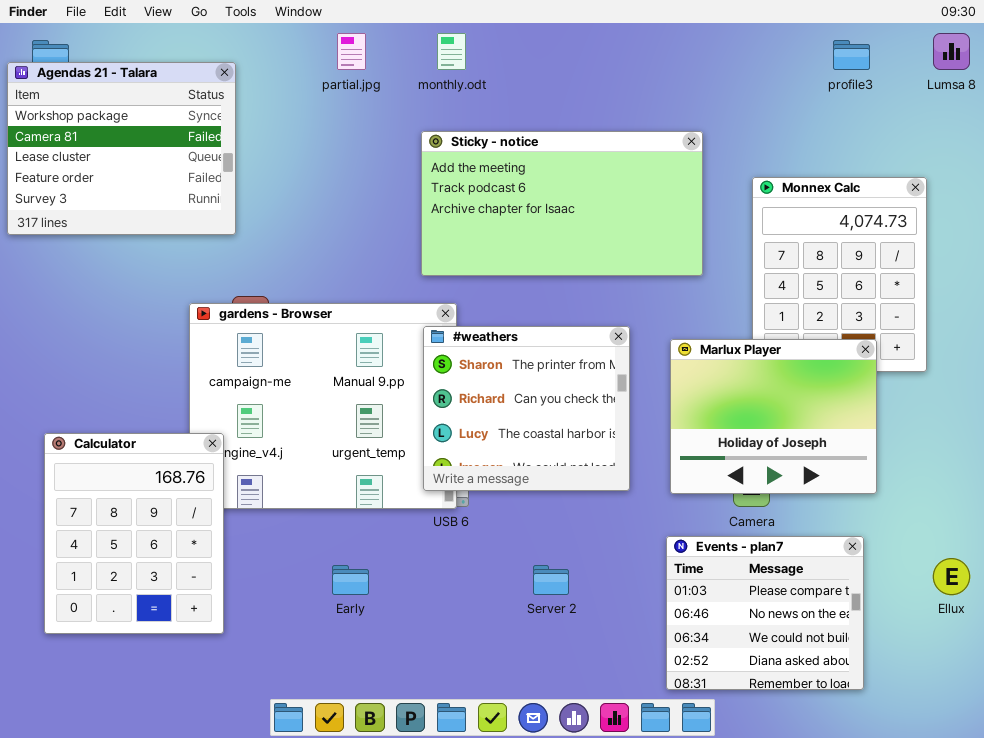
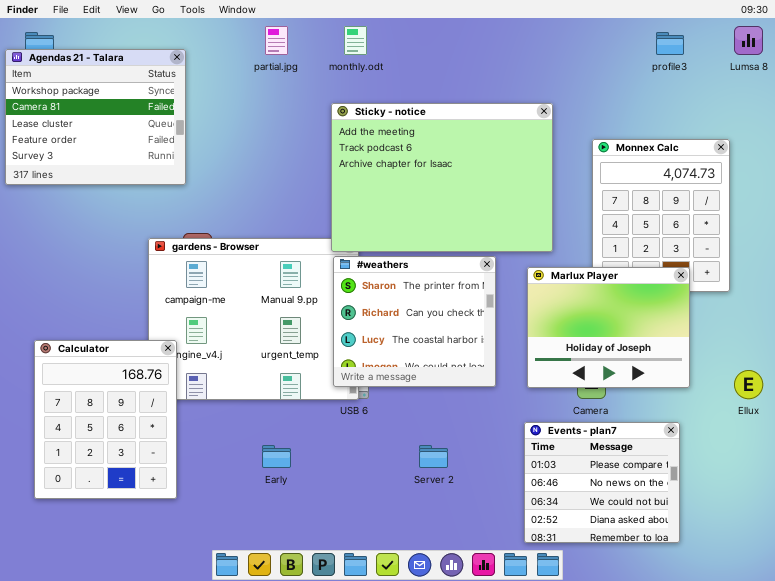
Sticky - notice: [421,131,703,276] -> [331,103,553,252], resized
Ellux: [933,558,970,595] -> [734,370,763,399], moved

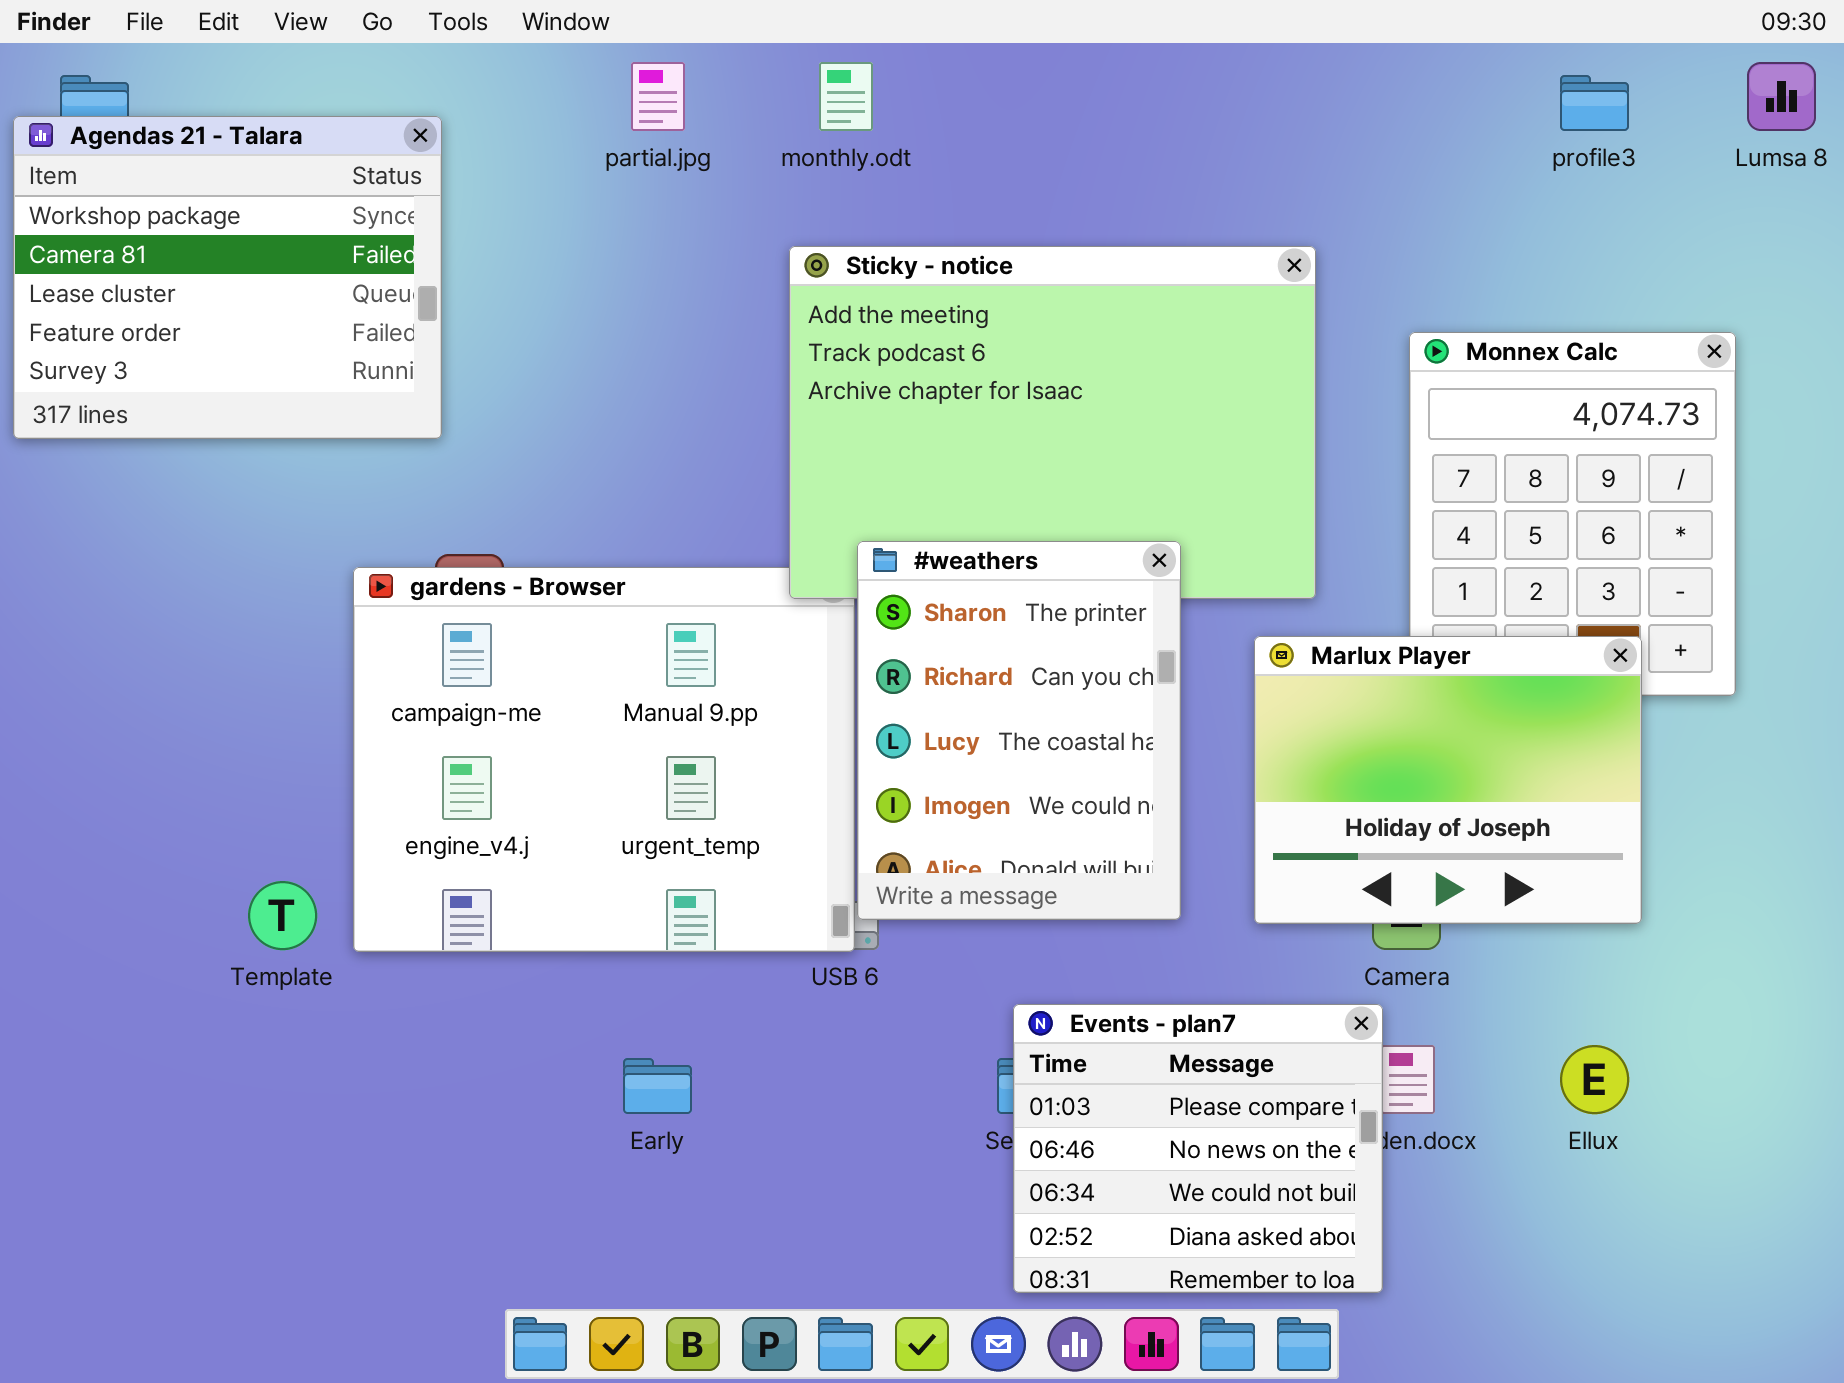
#weathers: [333,256,496,387] -> [857,541,1181,920], resized
Calculator: [34,340,177,499] -> none, closed
Ellux: [734,370,763,399] -> [1560,1045,1629,1114], moved
Events - plan7: [524,422,680,543] -> [1013,1004,1383,1293], moved

